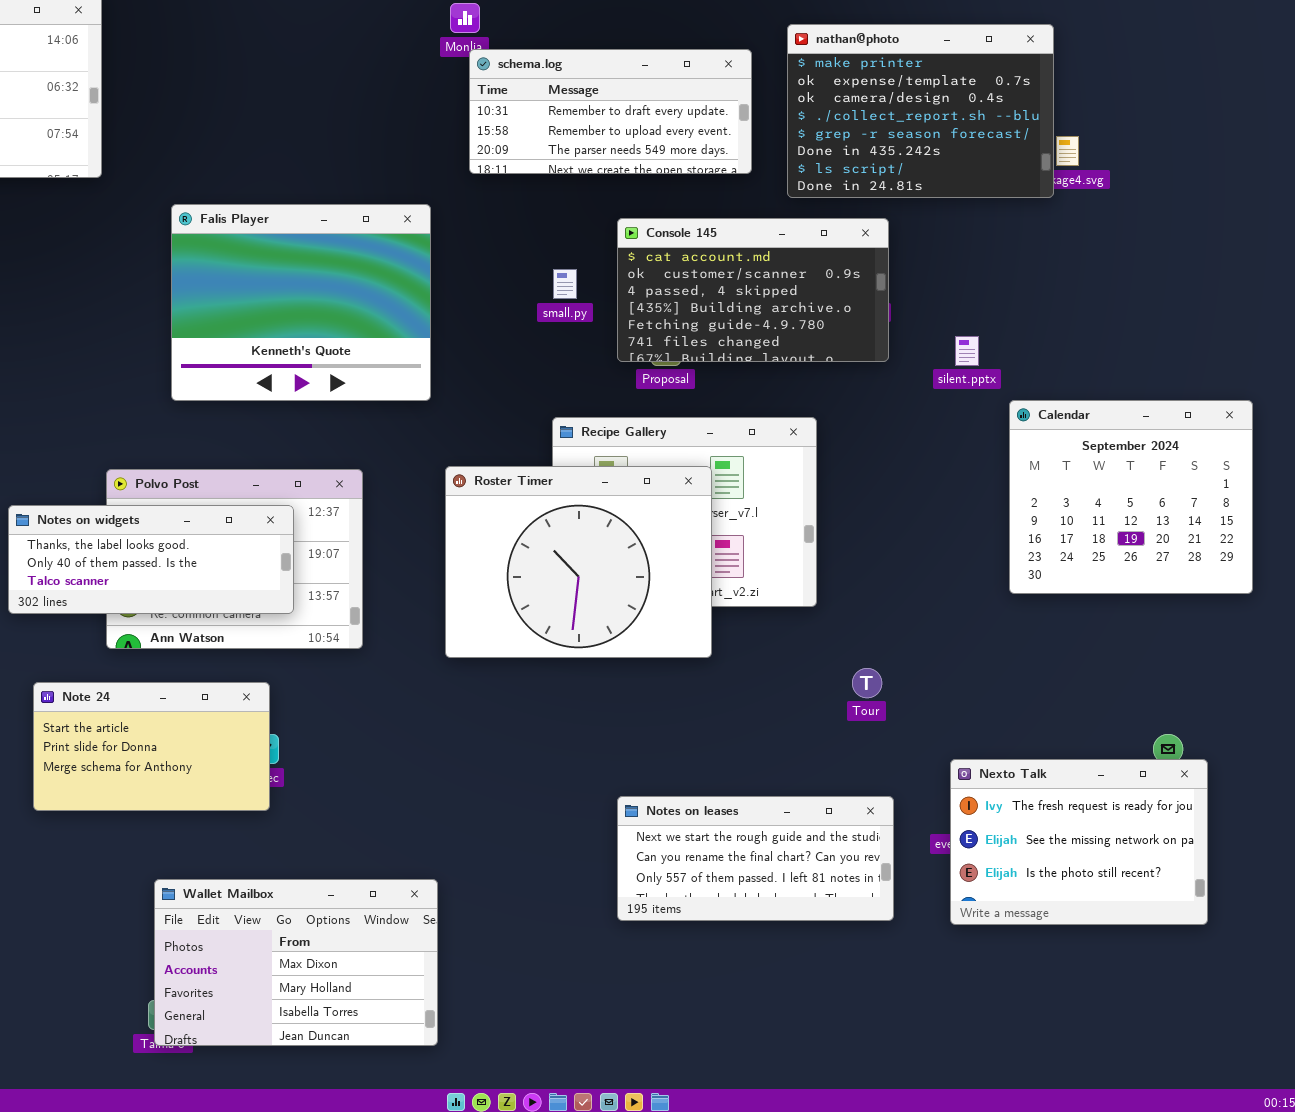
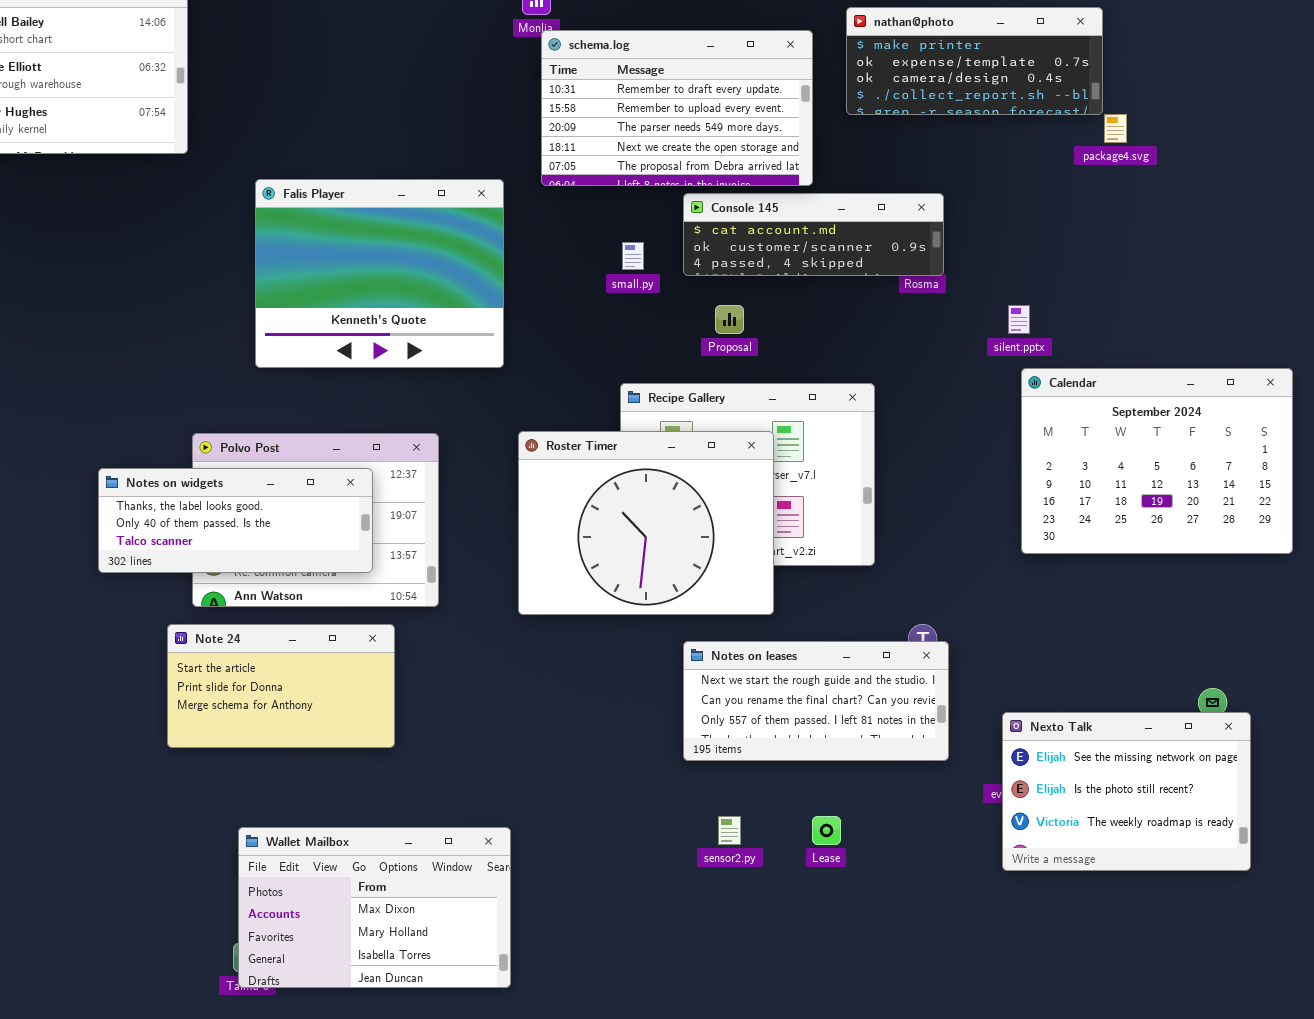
nathan@photo: [787,24,1054,198] -> [846,7,1103,115], resized
schema.log: [469,49,752,174] -> [541,30,813,186], resized
Console 145: [617,218,889,362] -> [683,193,944,276], resized
Calendar: [1009,400,1253,594] -> [1021,368,1293,554], resized
Note 24: [33,682,270,811] -> [167,624,395,748], moved
Nexto Talk: [950,759,1208,925] -> [1002,712,1251,871], scrolled down 1 row
Notes on leases: [617,796,894,921] -> [683,641,949,761], moved

